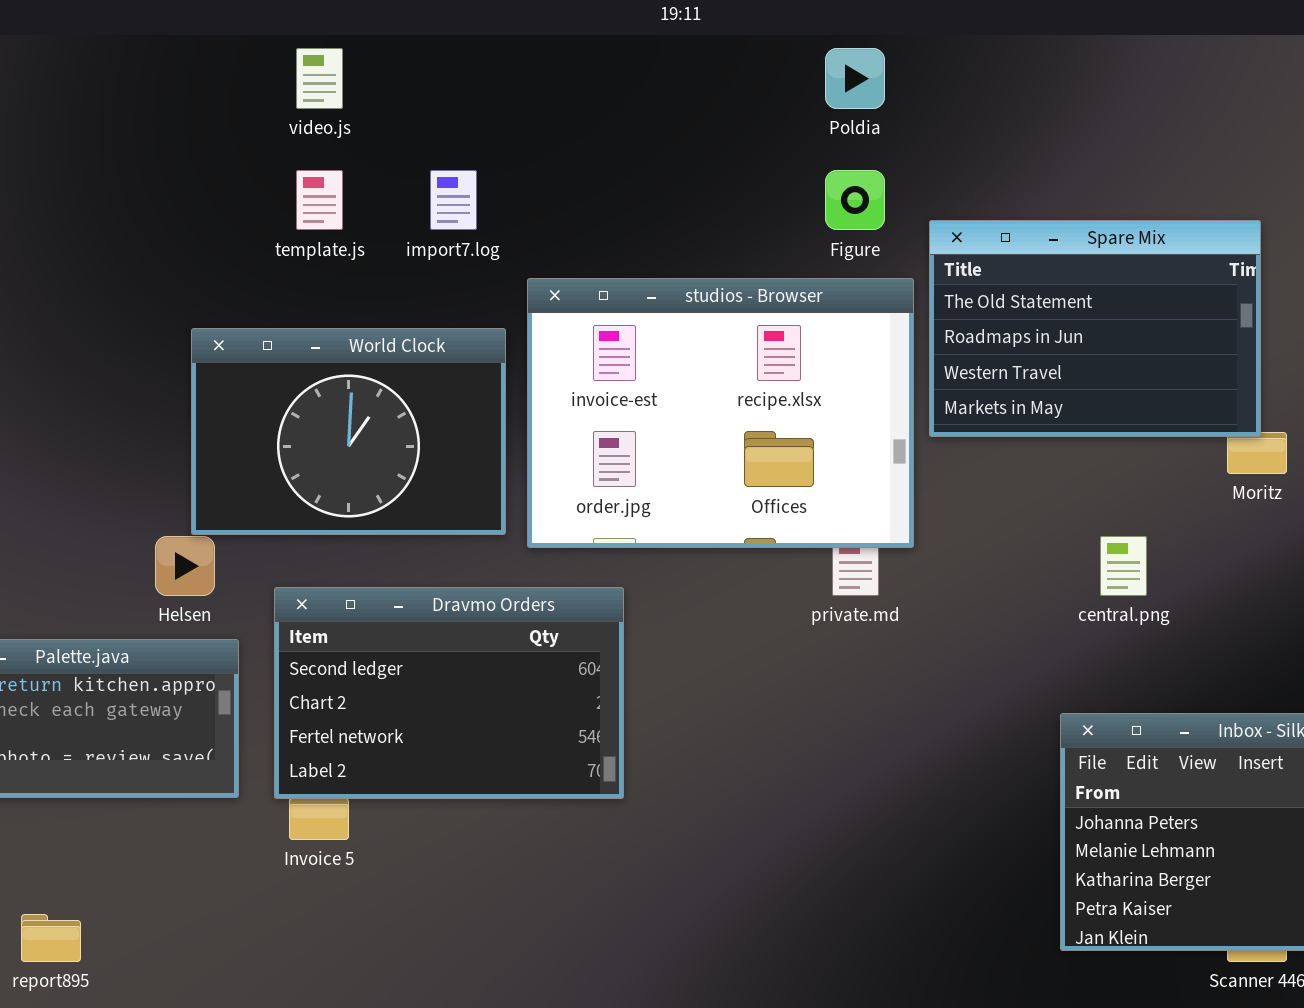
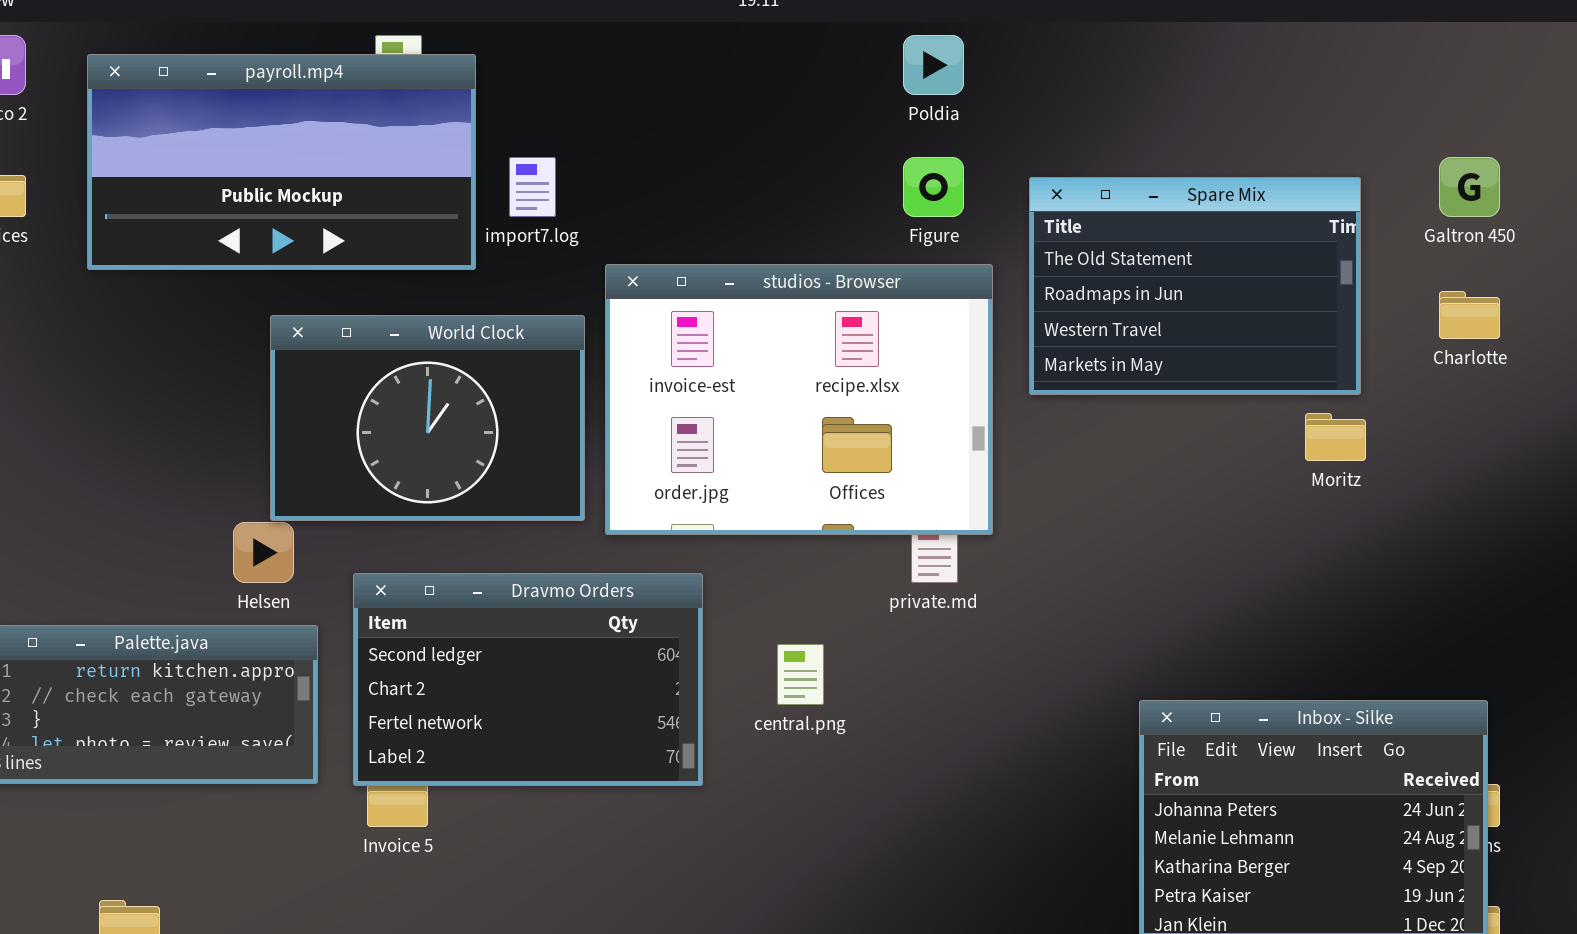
payroll.mp4: none -> [87,54,476,270], opened
Spare Mix: [929,220,1261,437] -> [1029,177,1361,395], moved
central.png: [1100,536,1147,596] -> [777,644,824,705], moved

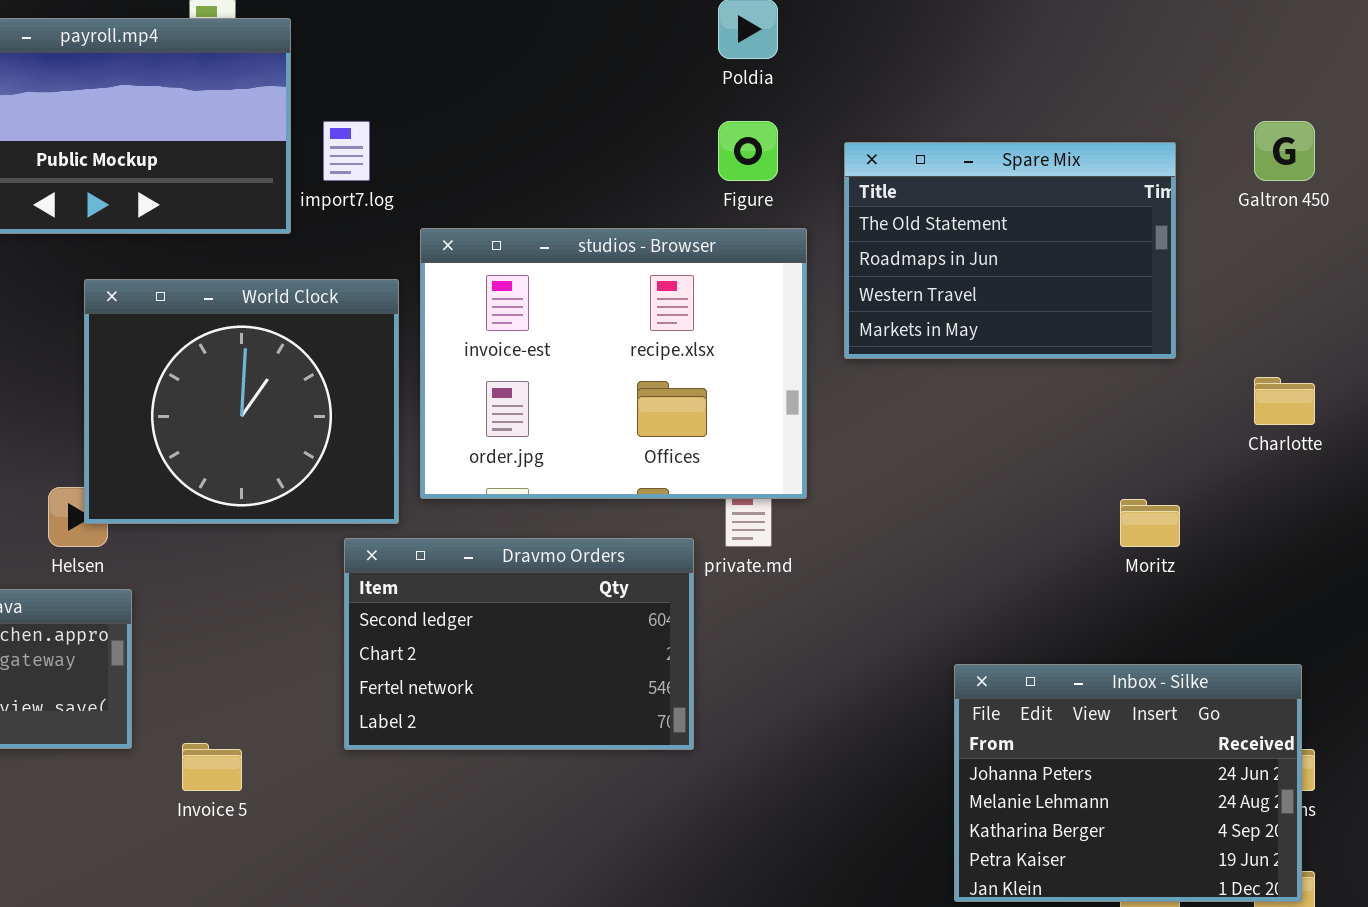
Charlotte: [1439,291,1500,339] -> [1254,377,1315,425], moved
World Clock: [270,315,585,521] -> [84,279,399,524], resized
Moritz: [1305,413,1366,461] -> [1120,499,1180,547], moved
Dravmo Orders: [353,573,703,786] -> [344,538,694,750], moved

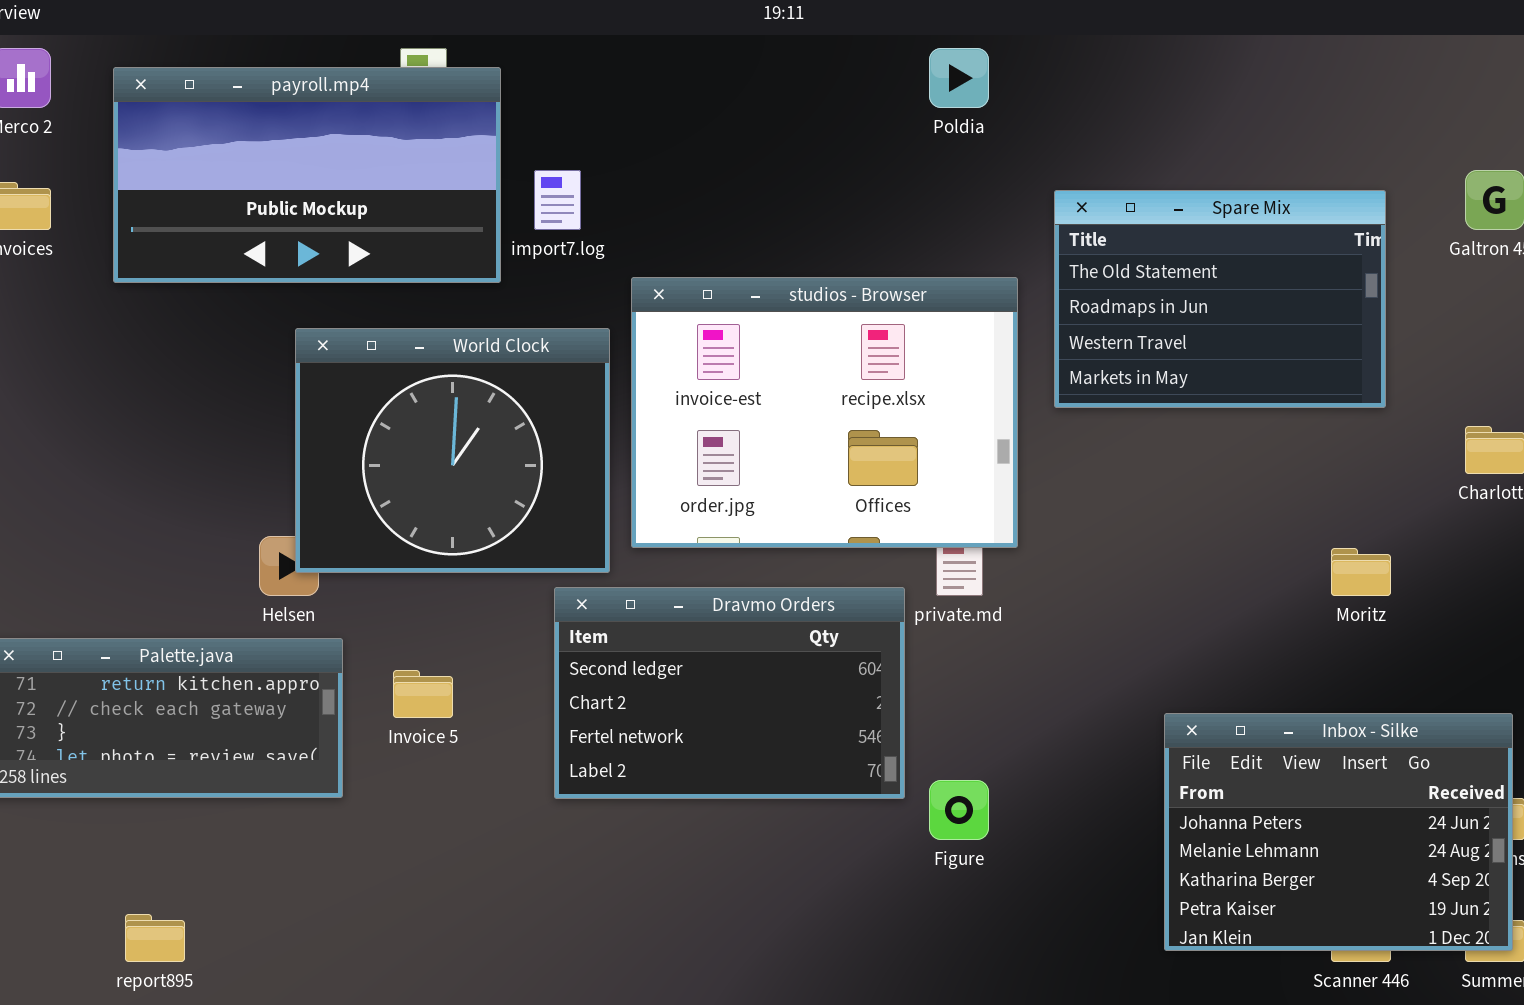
Figure: [718,121,778,181] -> [929,780,989,840], moved
Invoice 5: [182,743,242,791] -> [393,670,453,718], moved

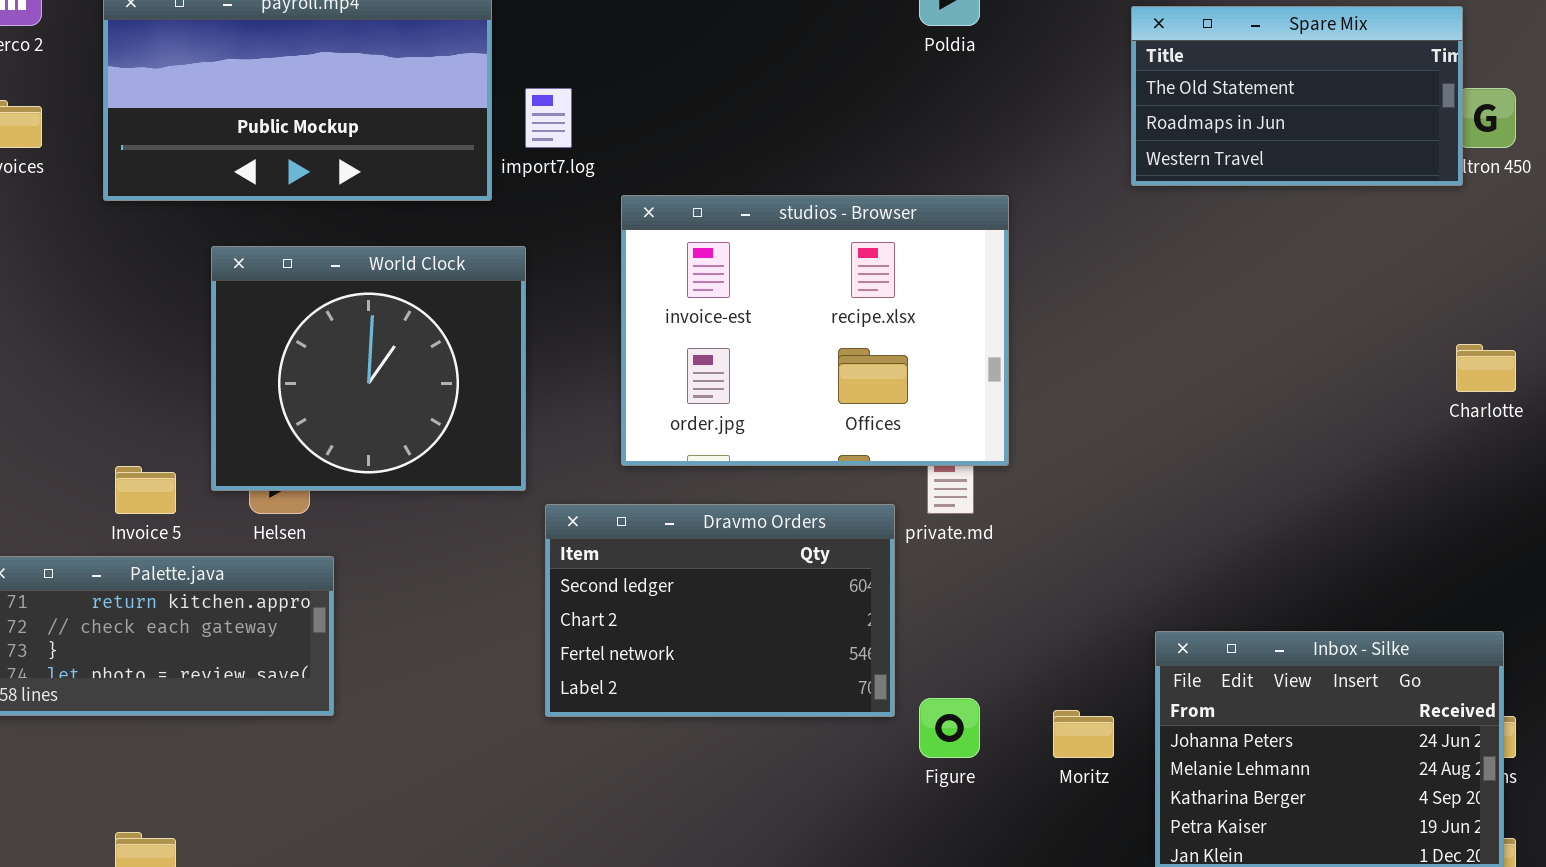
Spare Mix: [1054,190,1386,408] -> [1131,6,1463,186], moved, resized
World Clock: [295,328,610,573] -> [211,246,526,491], moved
Moritz: [1331,548,1391,596] -> [1053,710,1114,758], moved
Invoice 5: [393,670,453,718] -> [115,466,176,514], moved

